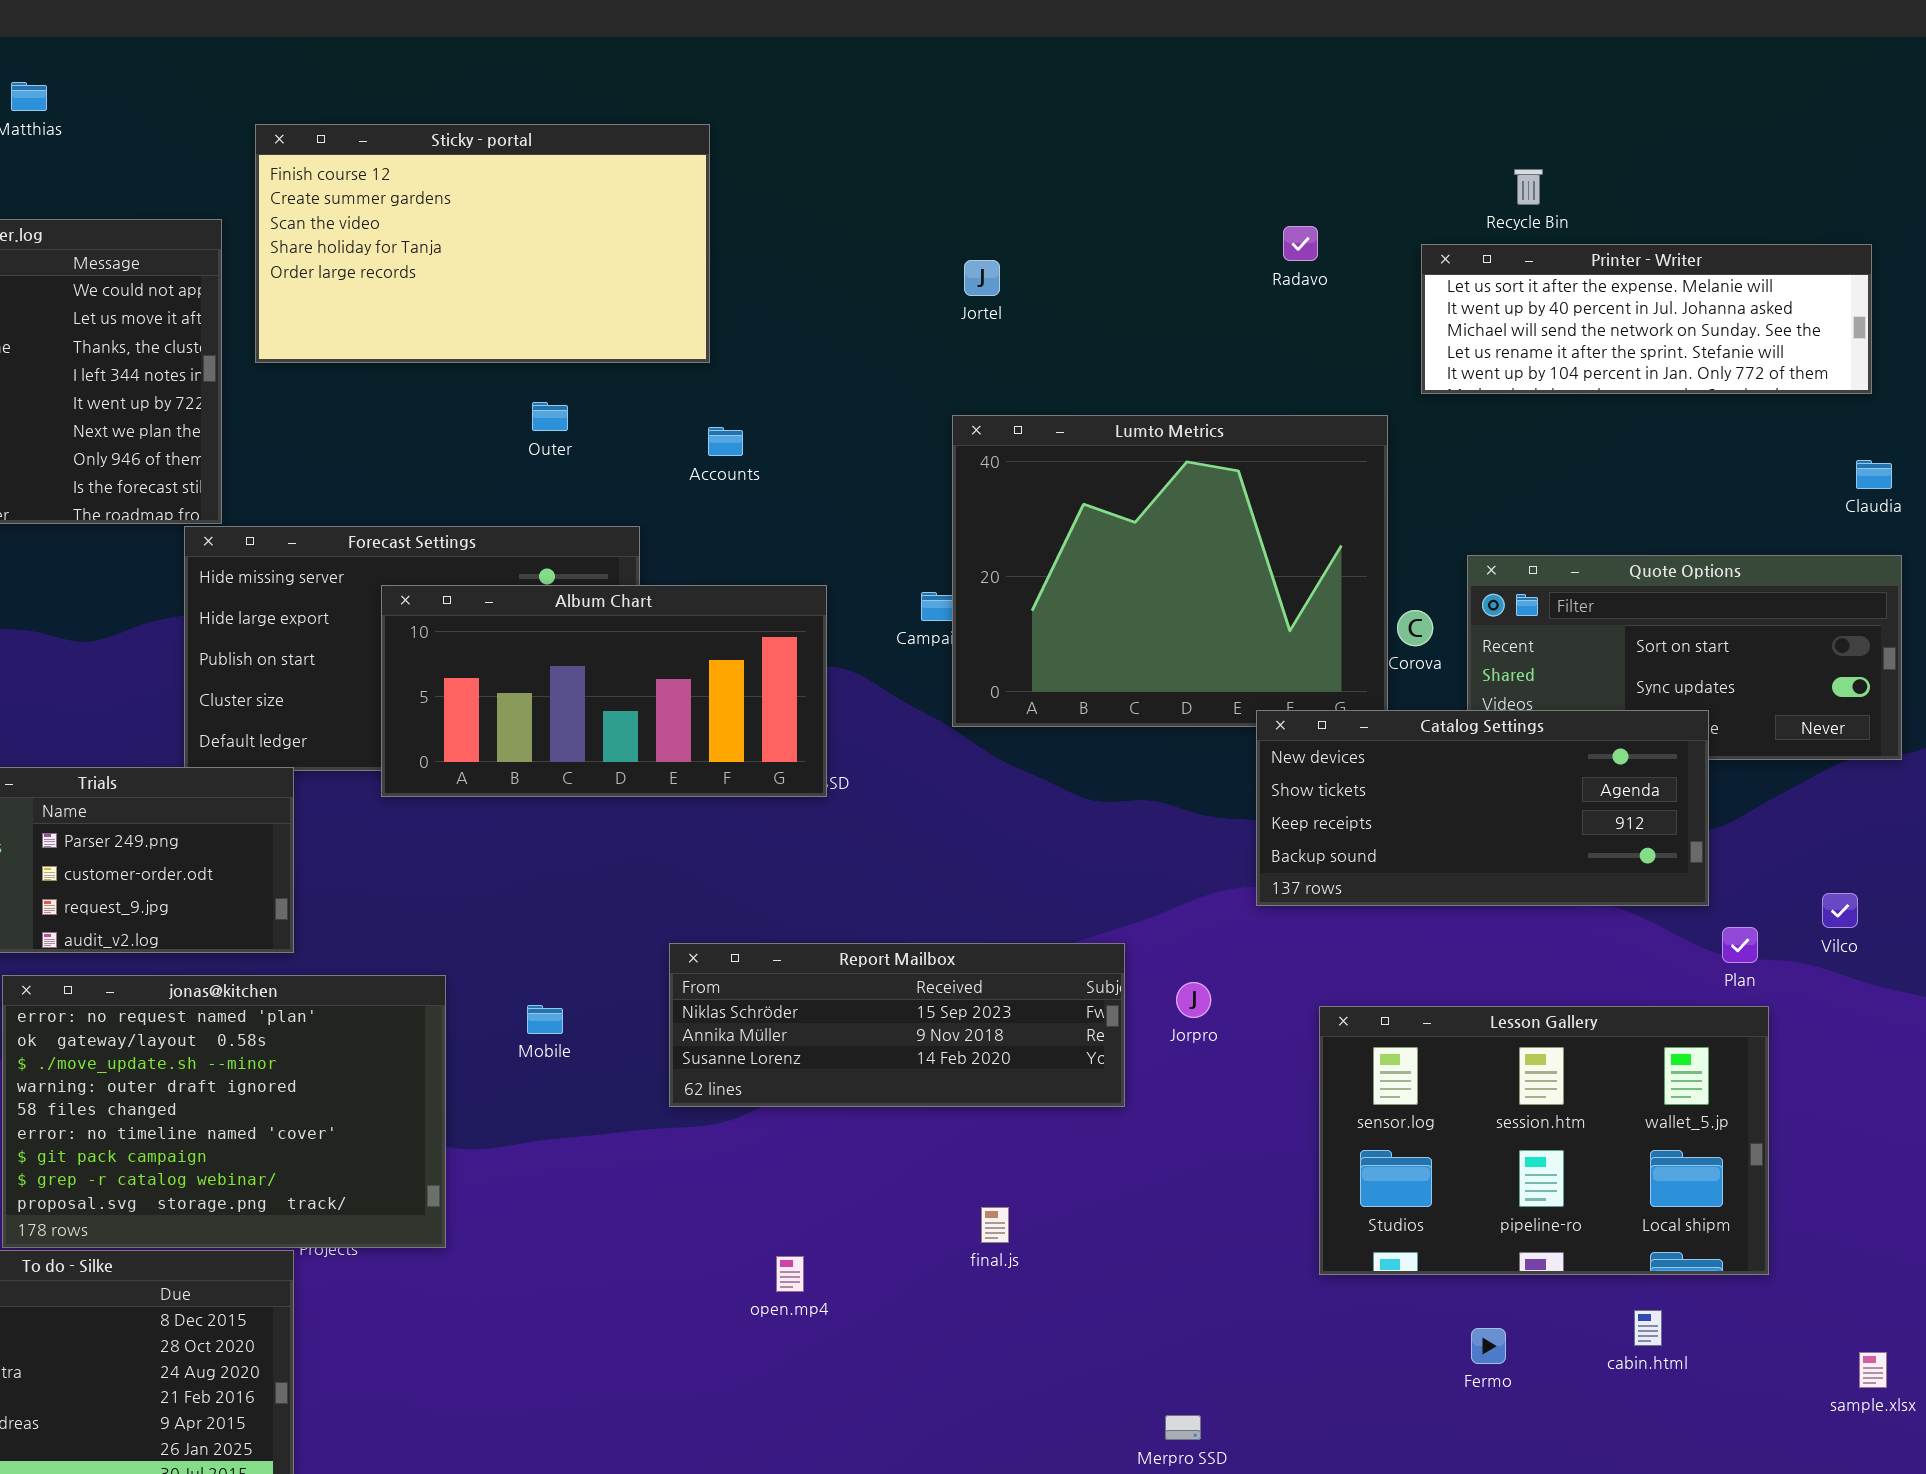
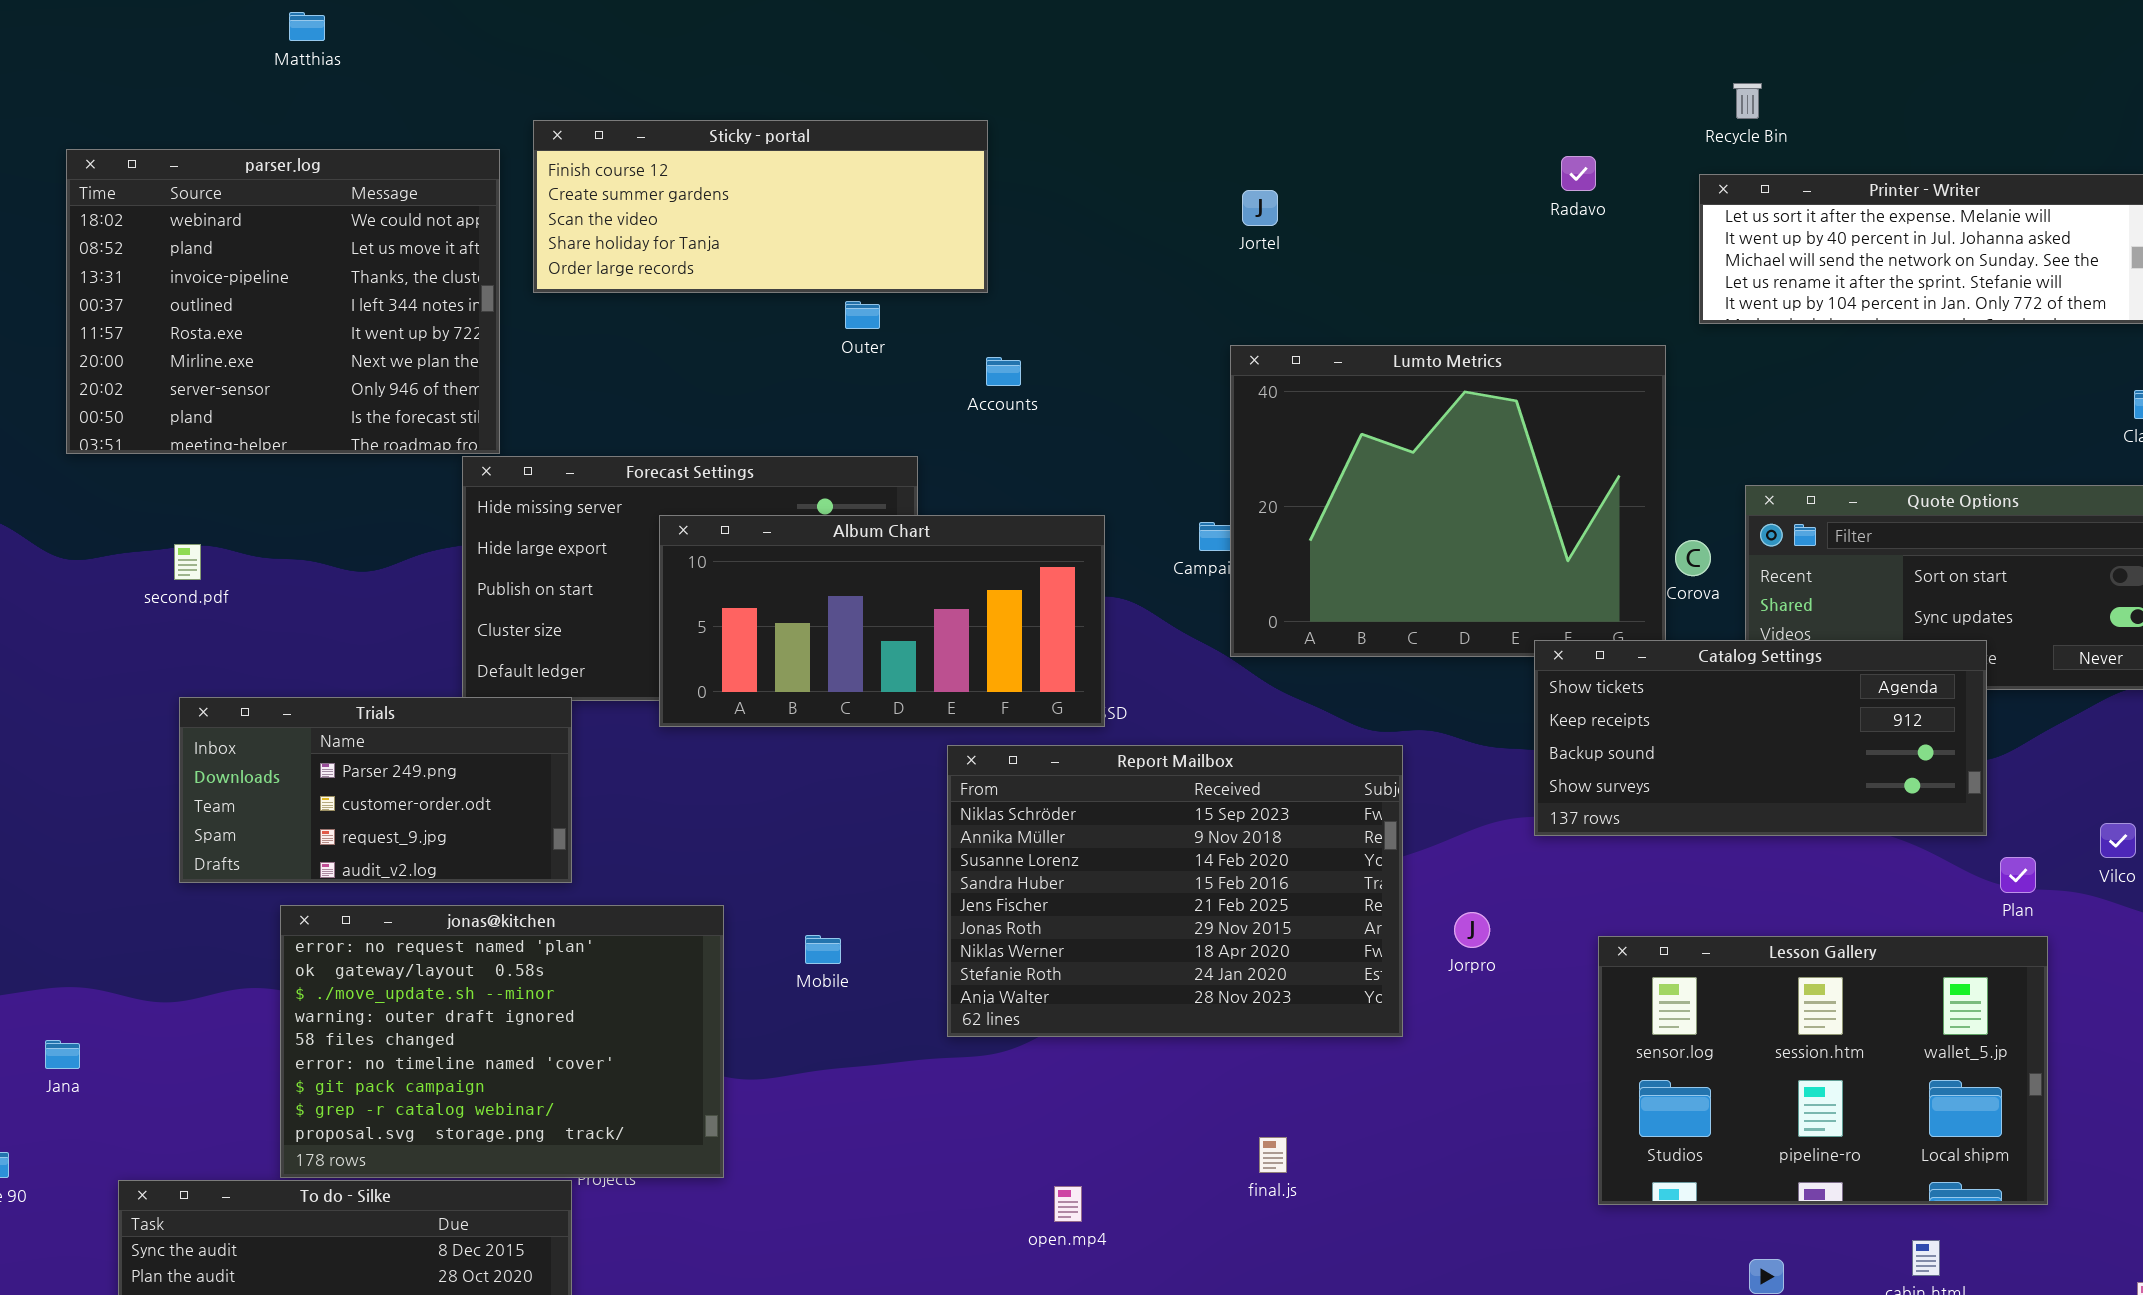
Sticky - portal: [255,124,710,363] -> [533,120,988,293], resized
Recycle Bin: [1514,169,1543,205] -> [1733,83,1762,119], moved
Outer: [532,402,568,431] -> [845,301,880,329], moved
Catalog Settings: [1256,710,1709,906] -> [1534,640,1987,836], scrolled down 1 row
Report Mailbox: [669,943,1125,1107] -> [947,745,1403,1037], resized

